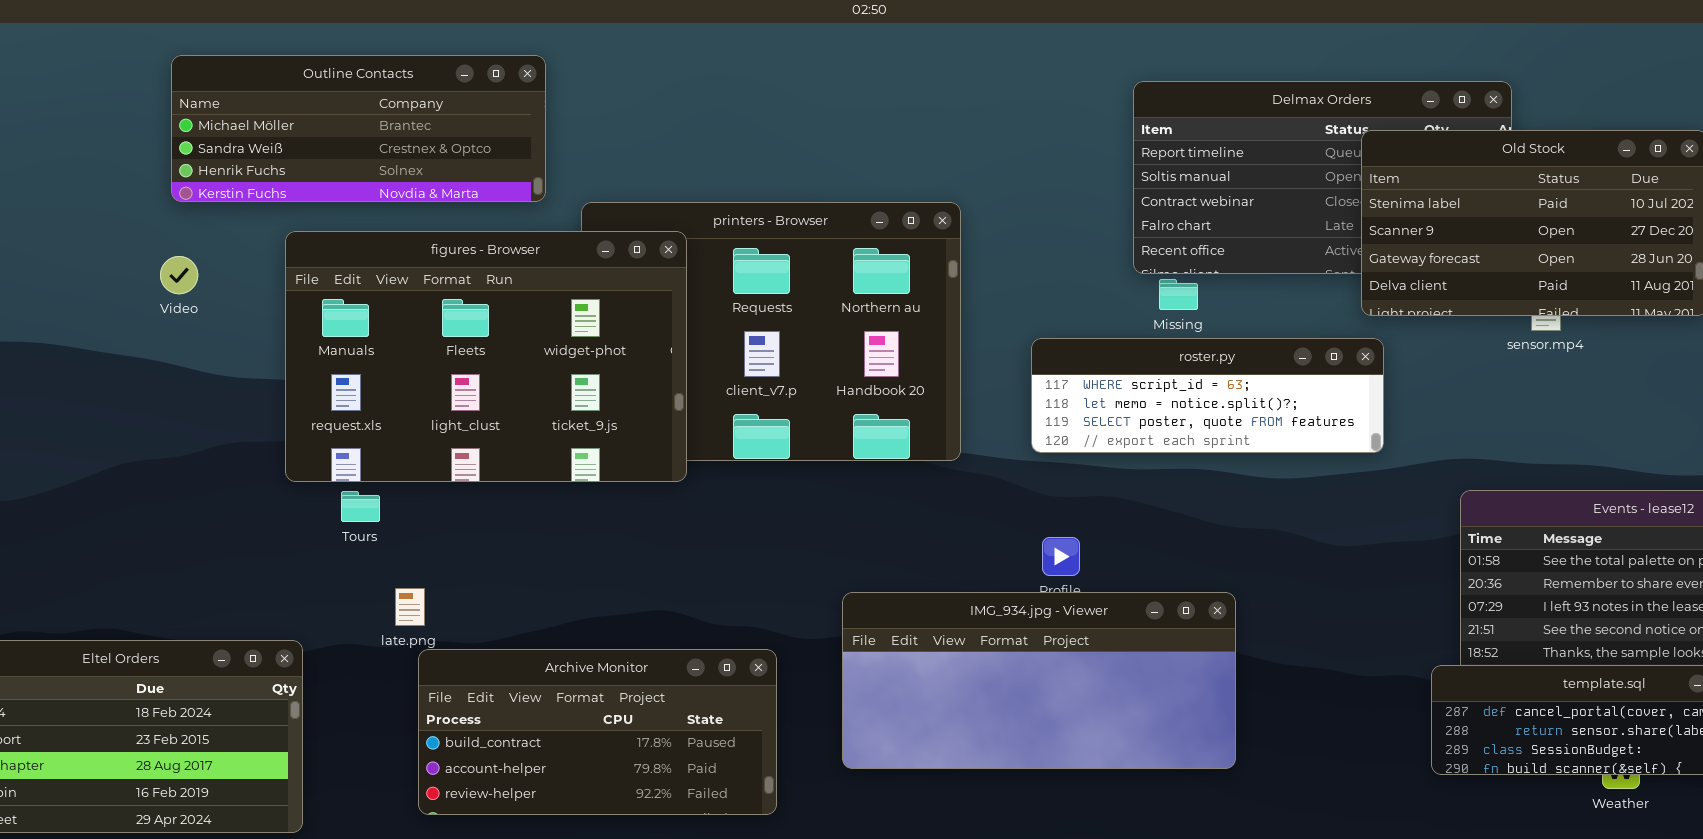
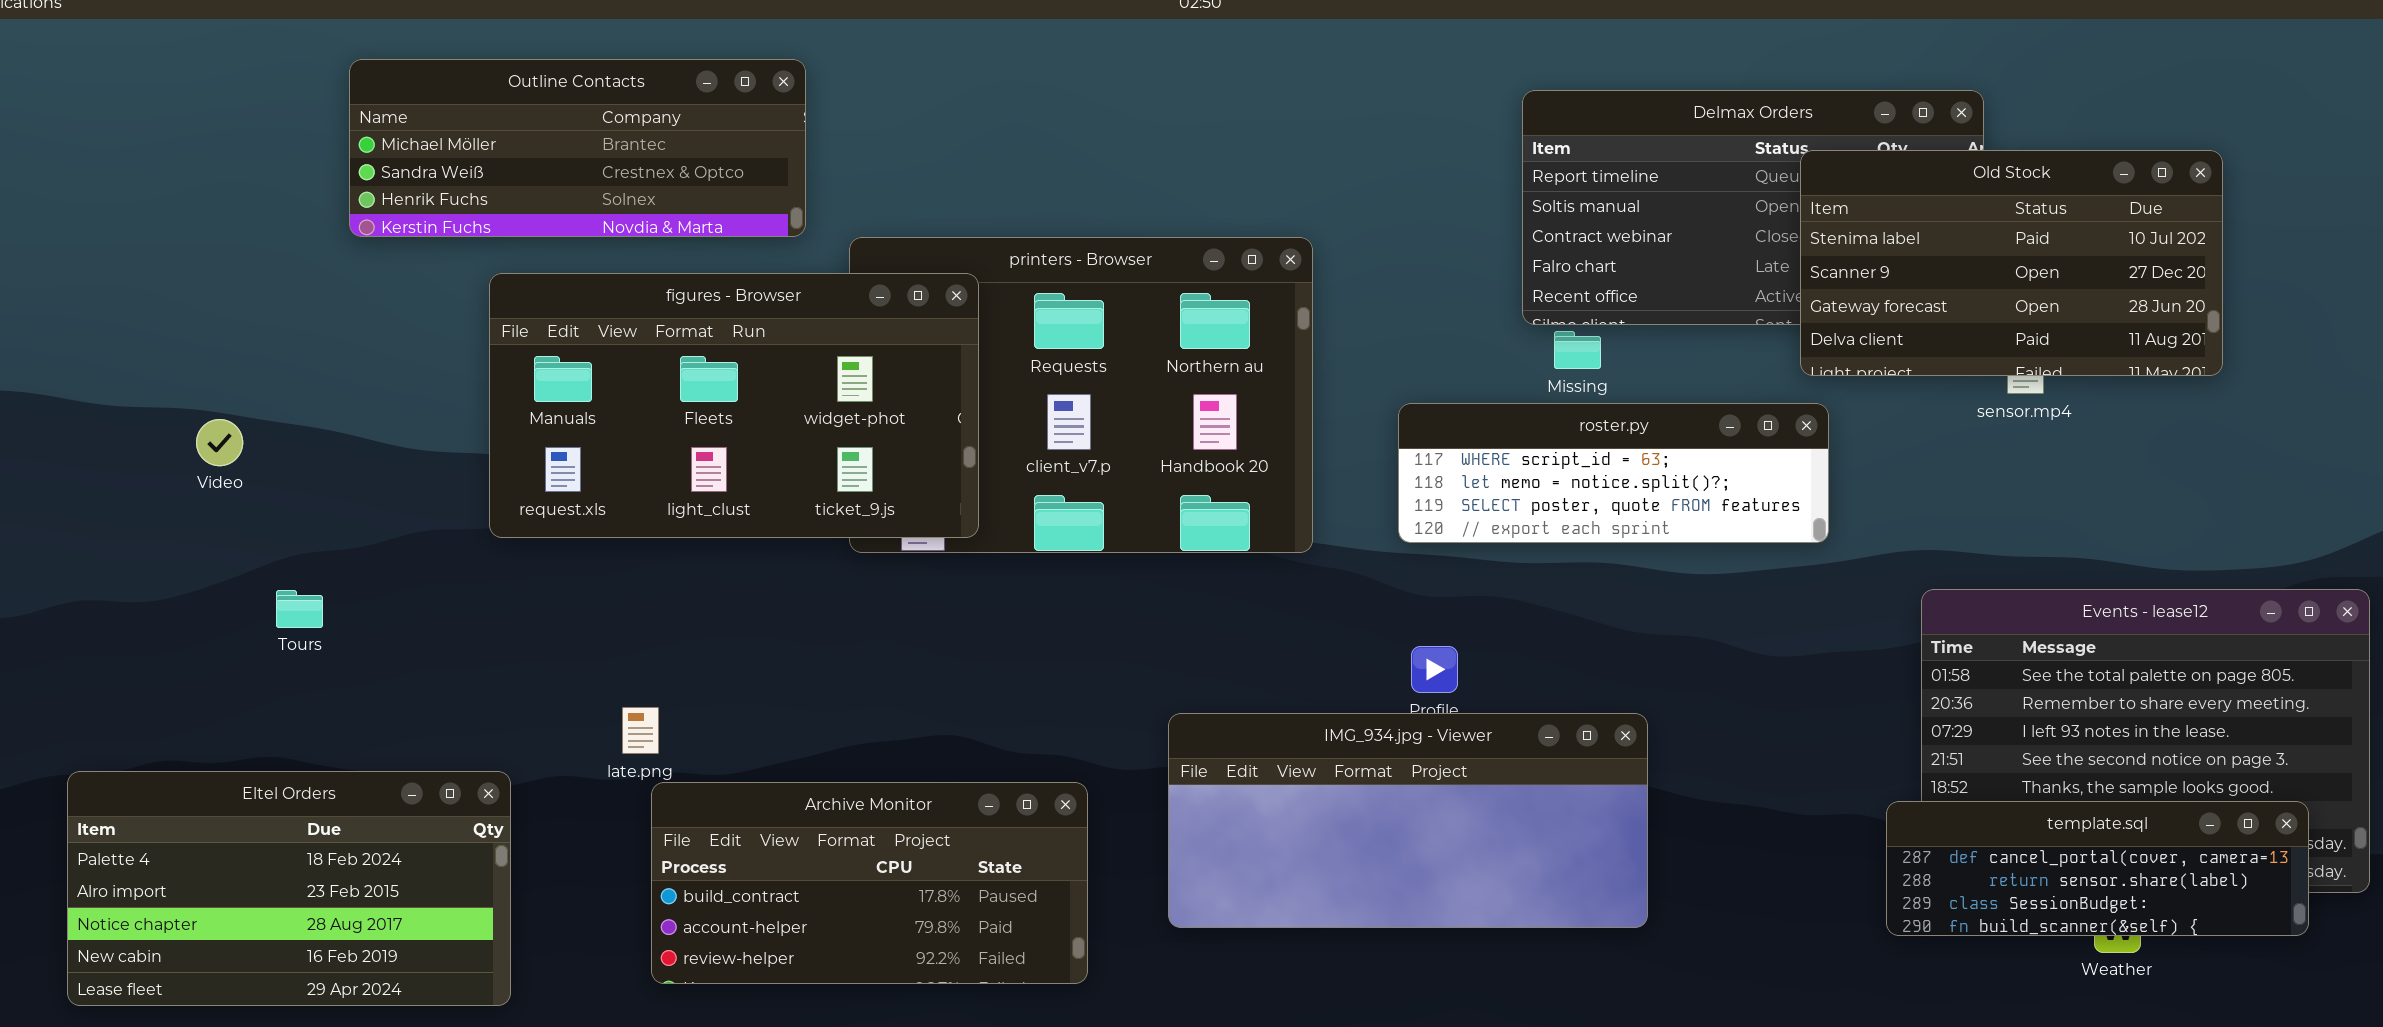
figures - Browser: [285,231,687,482] -> [489,273,979,538], resized
Video: [160,256,198,294] -> [196,419,243,466], moved
Tours: [341,491,380,522] -> [276,590,323,628], moved

